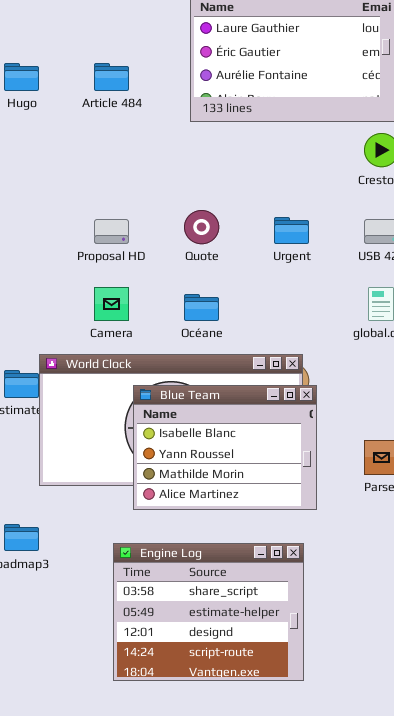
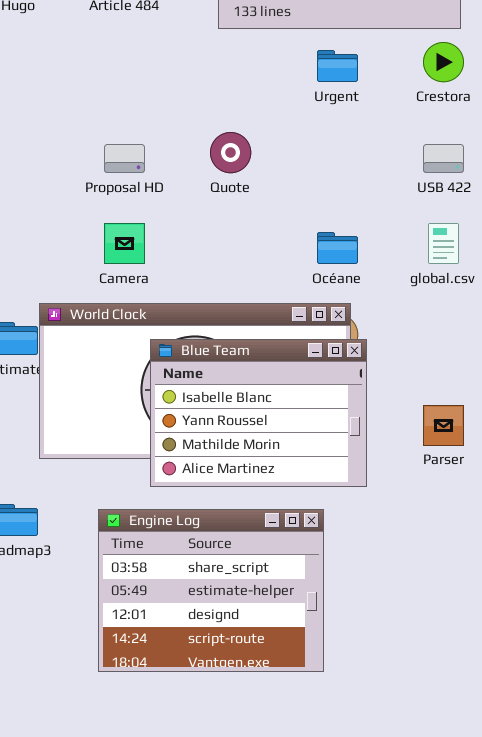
Urgent: [274,217,309,244] -> [317,50,358,82], moved
Océane: [184,294,219,321] -> [317,232,358,264], moved
Engine Log: [113,543,304,681] -> [98,509,324,672], moved

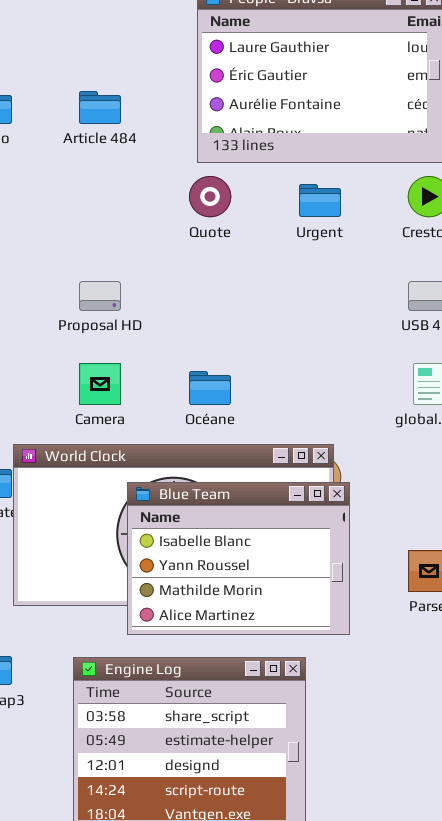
Quote: [210,132,251,173] -> [189,176,231,217], moved
Océane: [317,232,358,264] -> [189,371,231,405], moved

